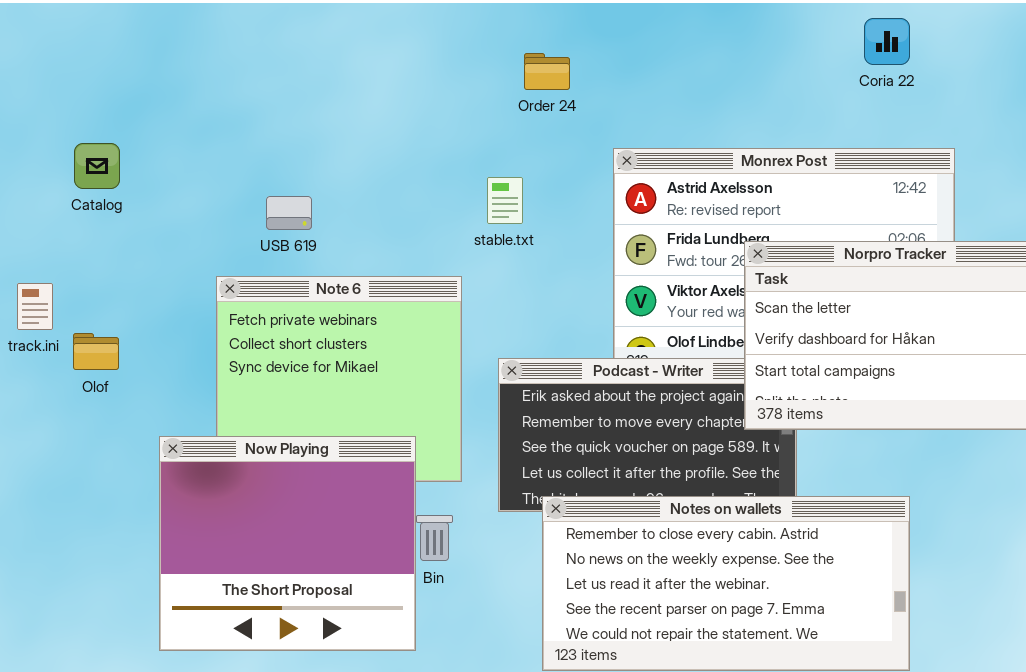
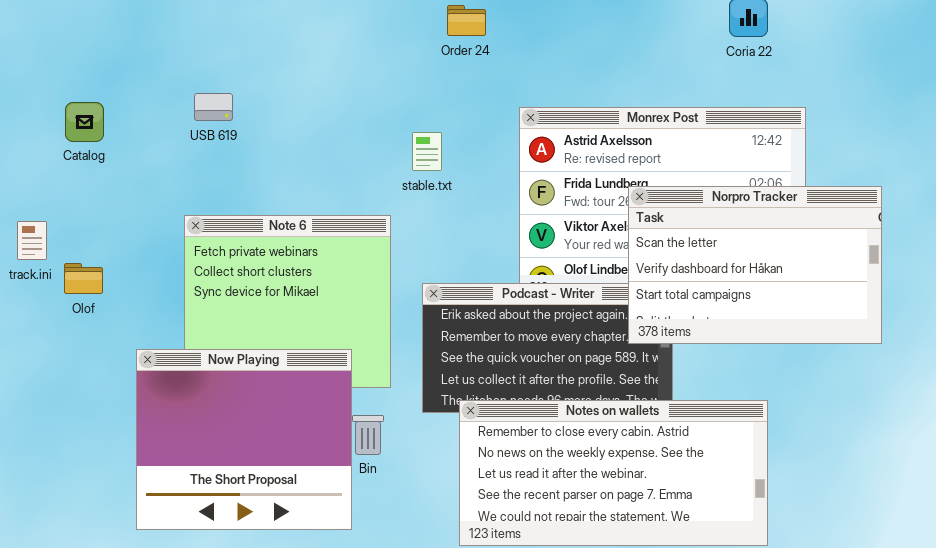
Order 24: [524,53,570,90] -> [447,5,486,36], moved
USB 619: [266,196,312,230] -> [194,93,233,121], moved

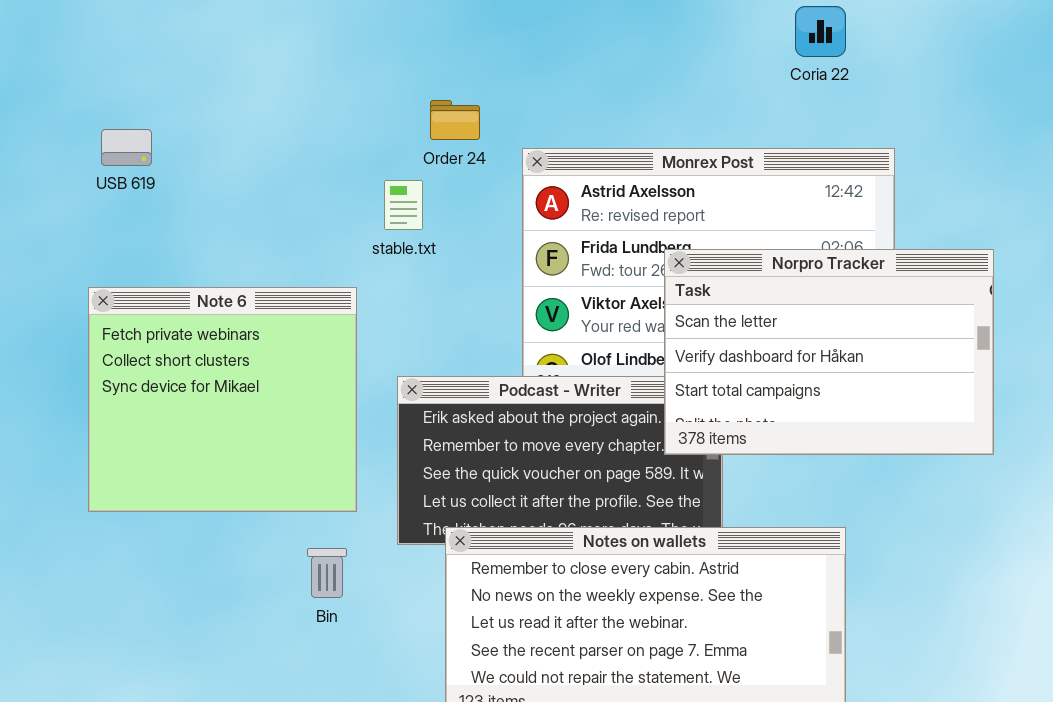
Order 24: [447,5,486,36] -> [430,100,480,140], moved
Now Playing: [136,349,352,530] -> none, closed

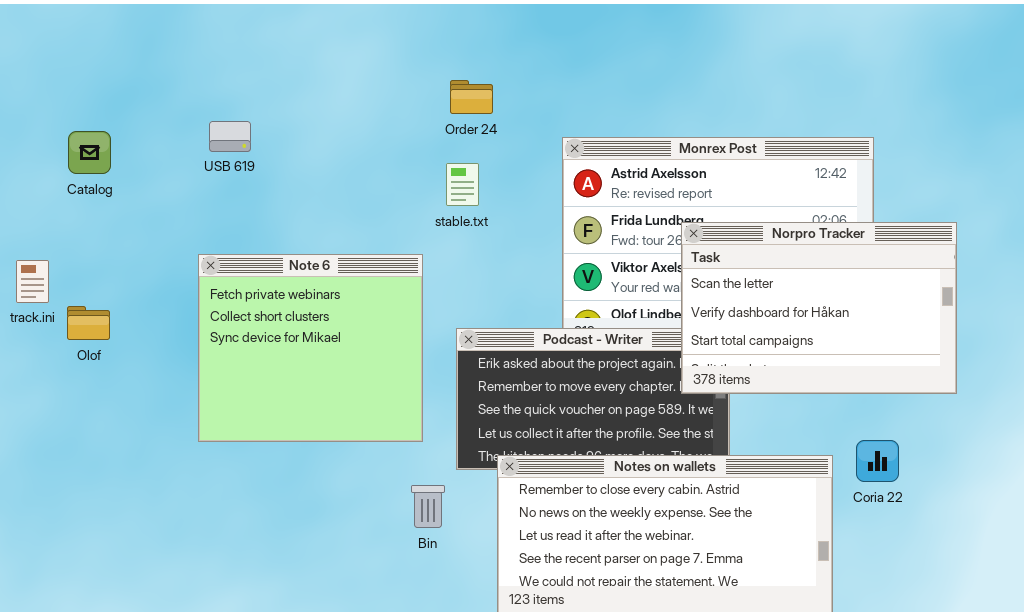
Coria 22: [795,6,846,57] -> [856,440,899,482], moved
Order 24: [430,100,480,140] -> [450,80,493,114], moved
Bin: [307,548,347,598] -> [411,485,445,528], moved

